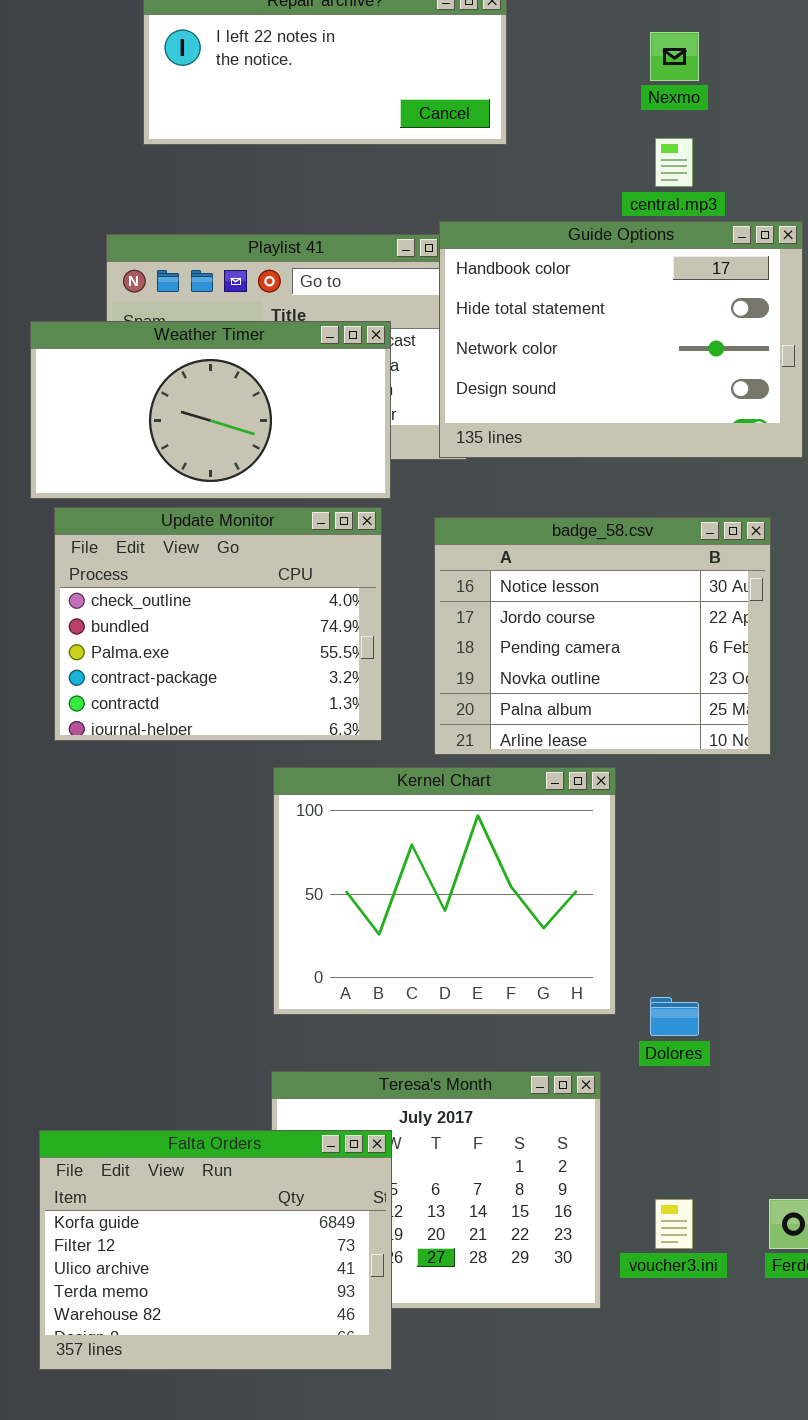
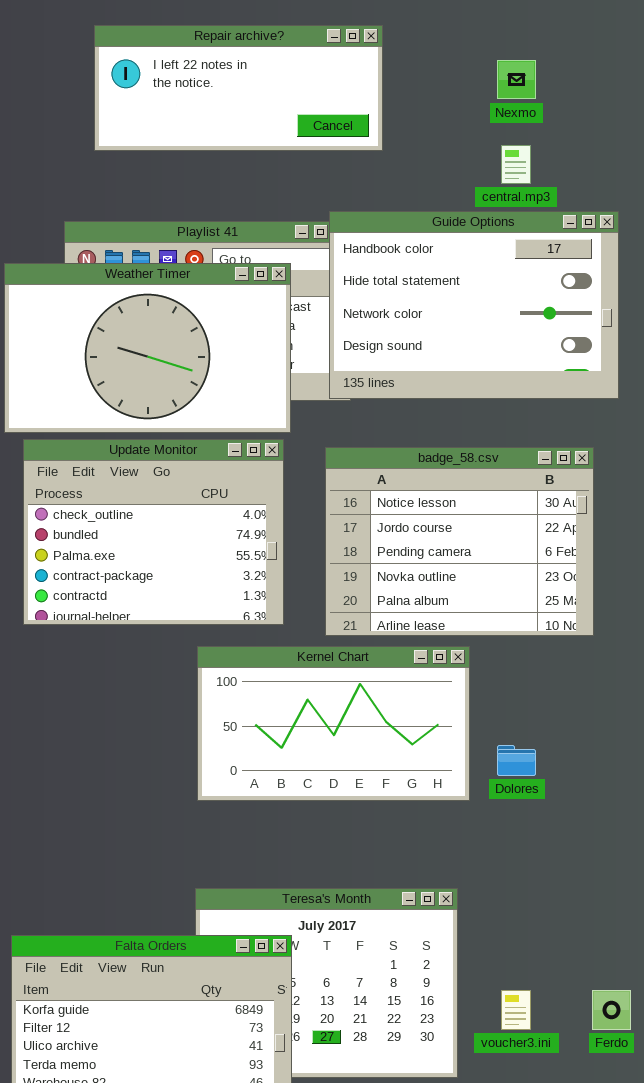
Weather Timer: [30,321,391,499] -> [4,263,291,433], resized
Kernel Chart: [273,767,616,1015] -> [197,646,470,801], resized
Dolores: [650,997,699,1036] -> [497,745,536,776], moved

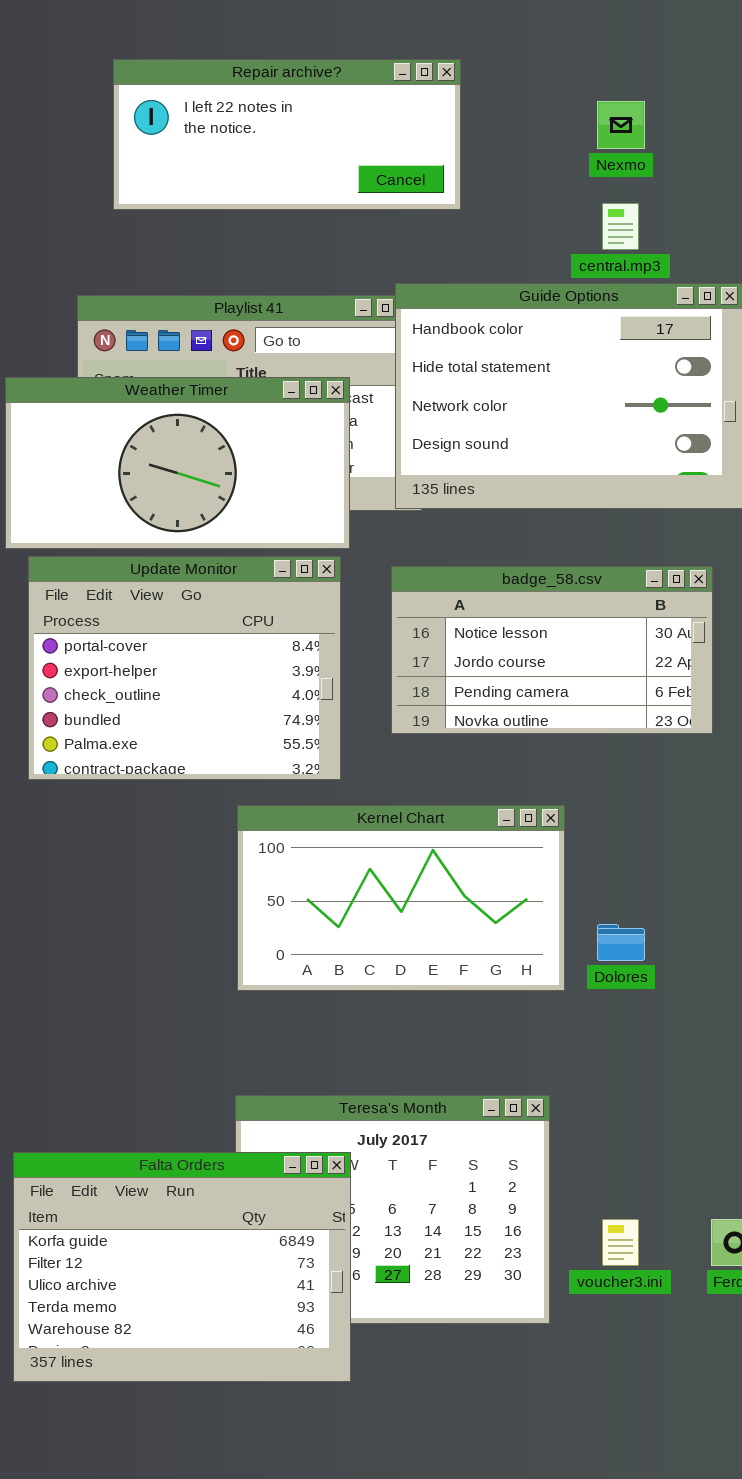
Weather Timer: [4,263,291,433] -> [5,377,350,549], resized
Update Monitor: [23,439,284,625] -> [28,556,341,780], scrolled up 2 rows
badge_58.csv: [325,447,594,636] -> [391,566,713,734], resized

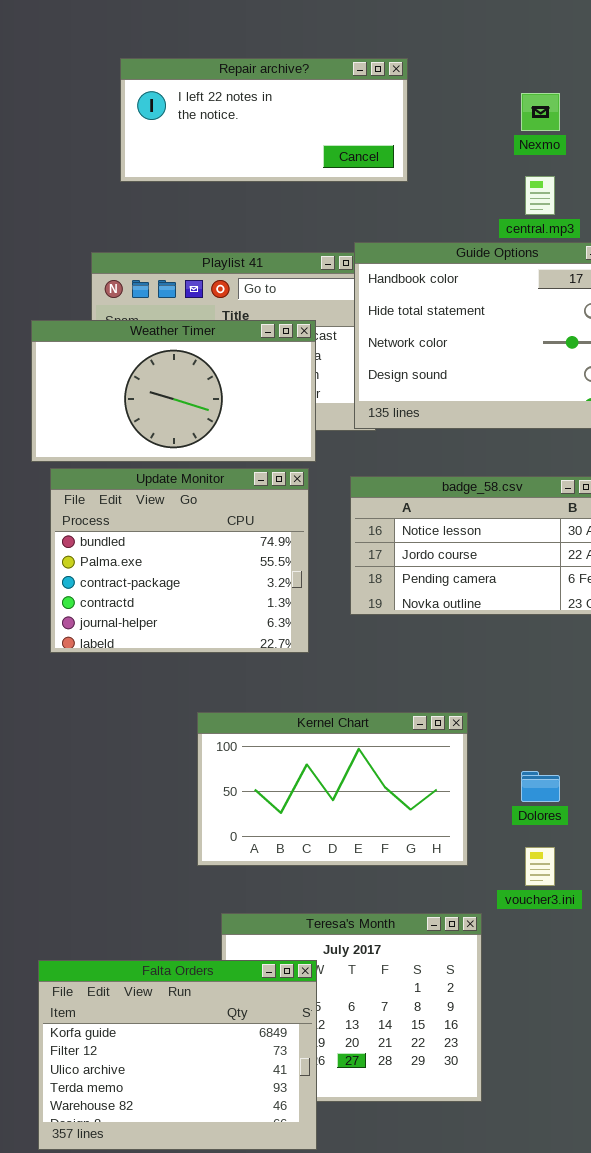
Update Monitor: [28,556,341,780] -> [50,468,309,653], scrolled down 3 rows
Kernel Chart: [237,805,565,991] -> [197,712,468,866], moved
voucher3.ini: [602,1219,639,1266] -> [525,847,555,886], moved

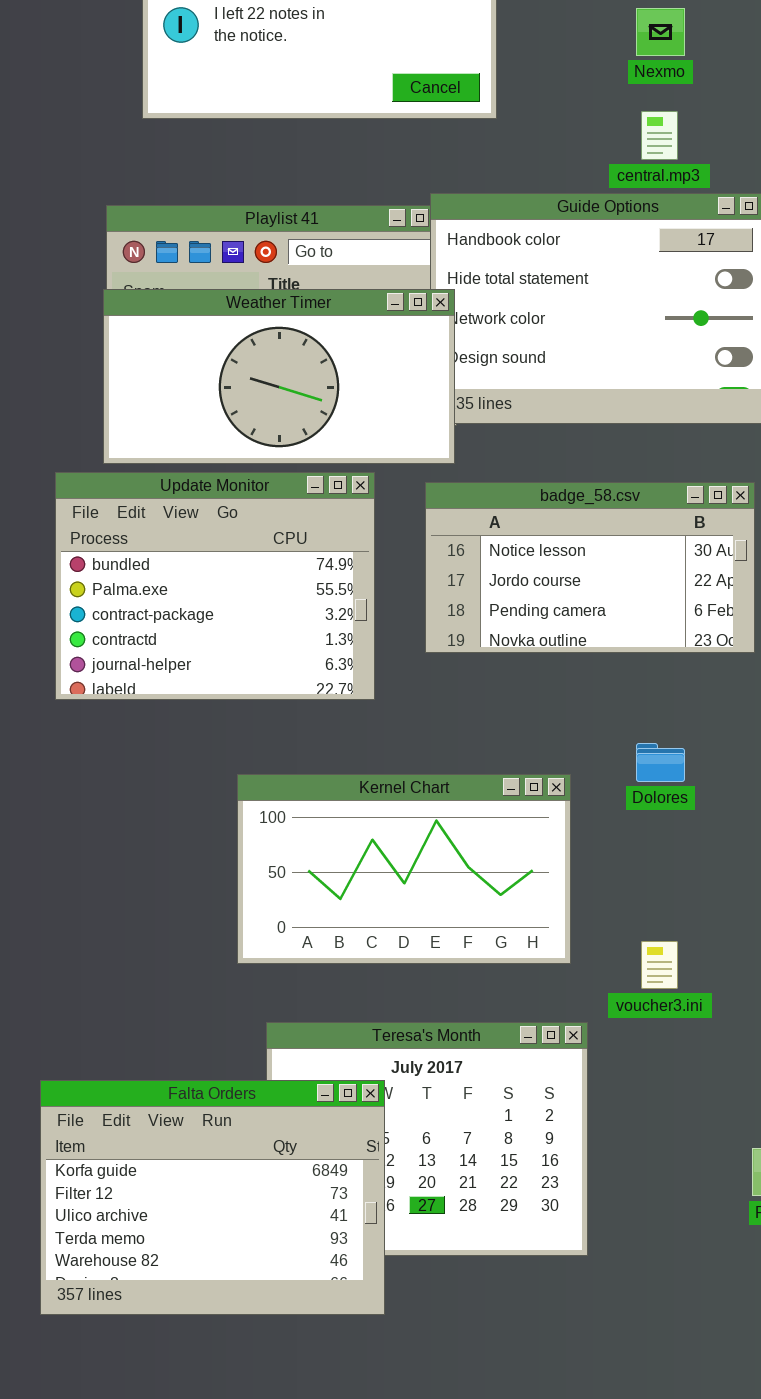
Weather Timer: [31,320,316,462] -> [103,289,455,464], moved
Dolores: [521,771,560,802] -> [636,743,685,782], moved

